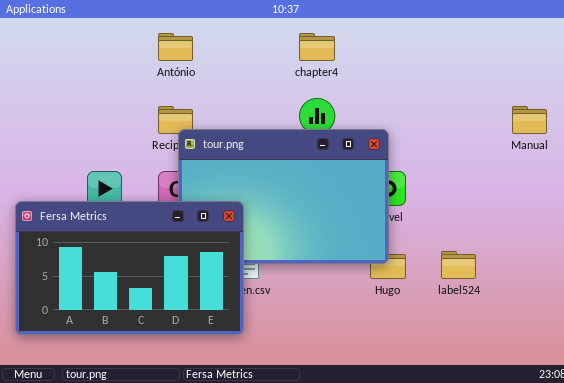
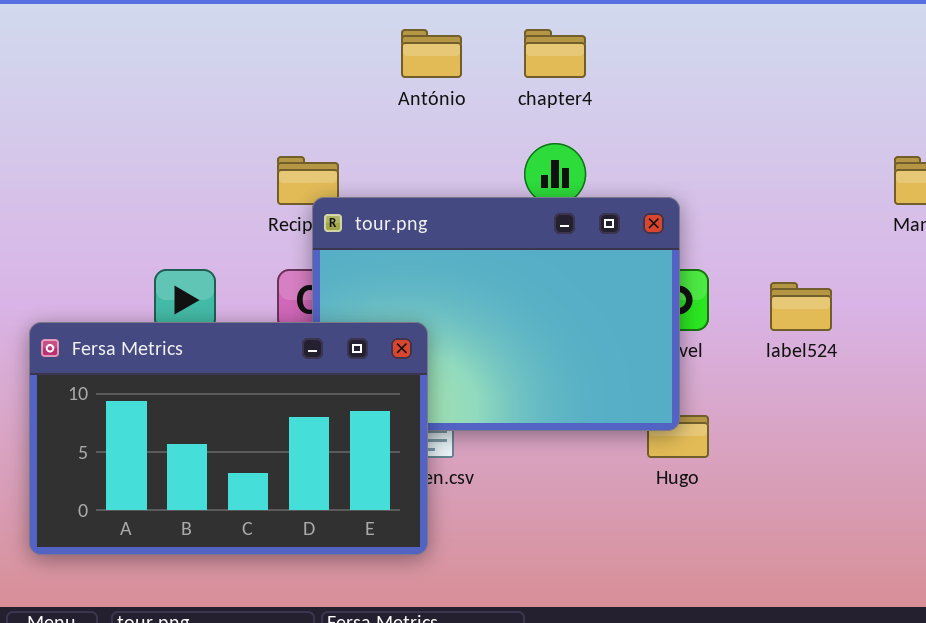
António: [158,33,193,61] -> [401,29,462,78], moved
label524: [441,251,476,279] -> [770,282,832,331], moved

